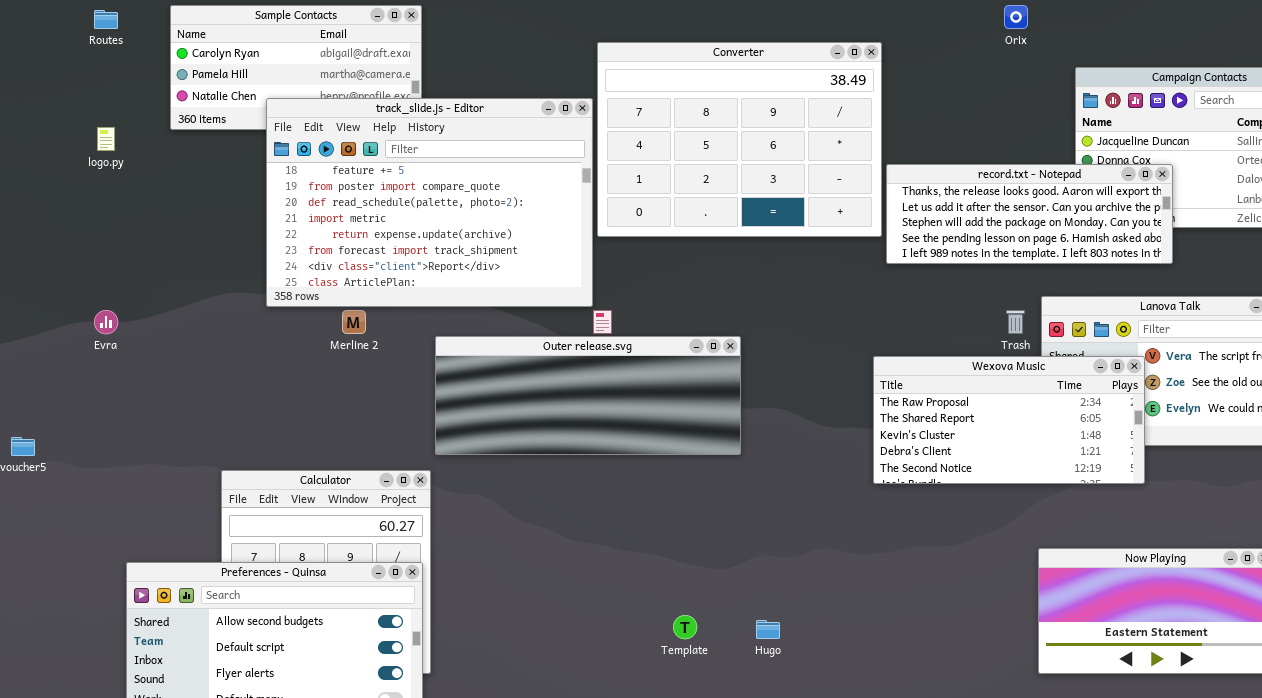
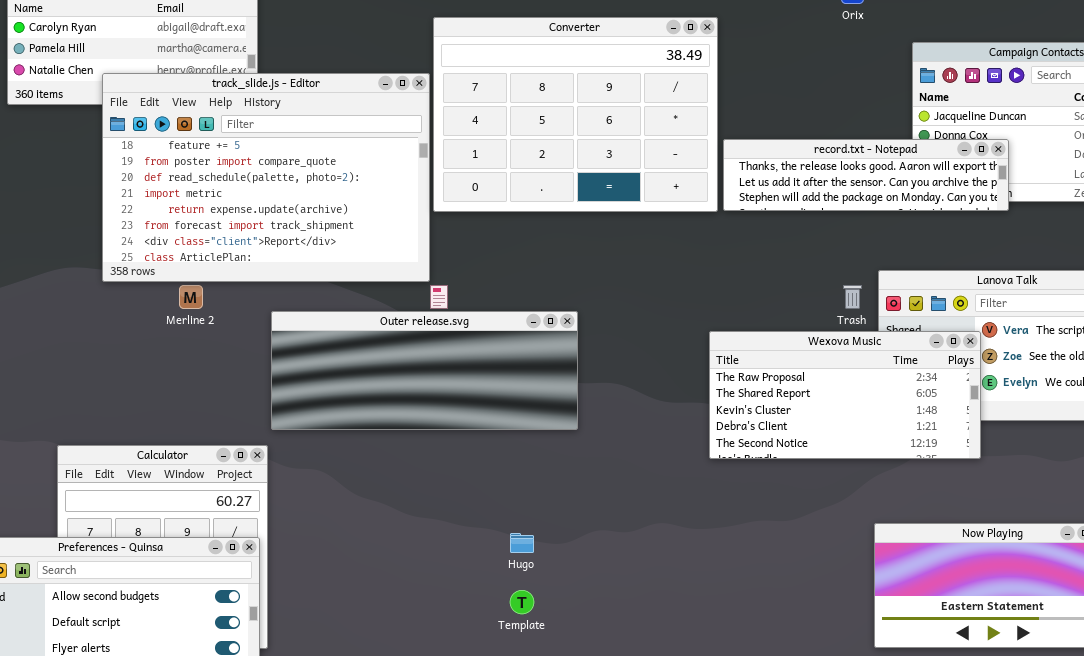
record.txt - Notepad: [886,164,1173,264] -> [723,139,1009,211], resized
Hugo: [756,620,780,639] -> [510,533,534,553], moved

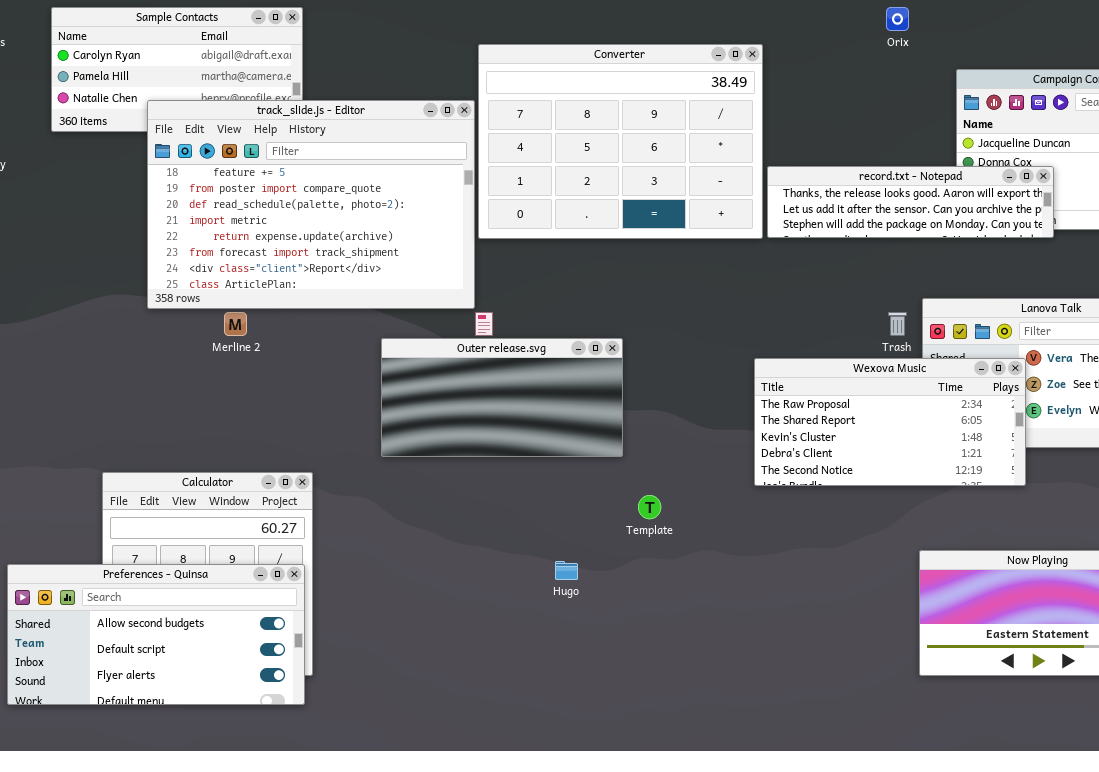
Outer release.svg: [271,311,578,430] -> [381,338,623,457], resized
Template: [510,590,534,614] -> [638,495,661,519], moved

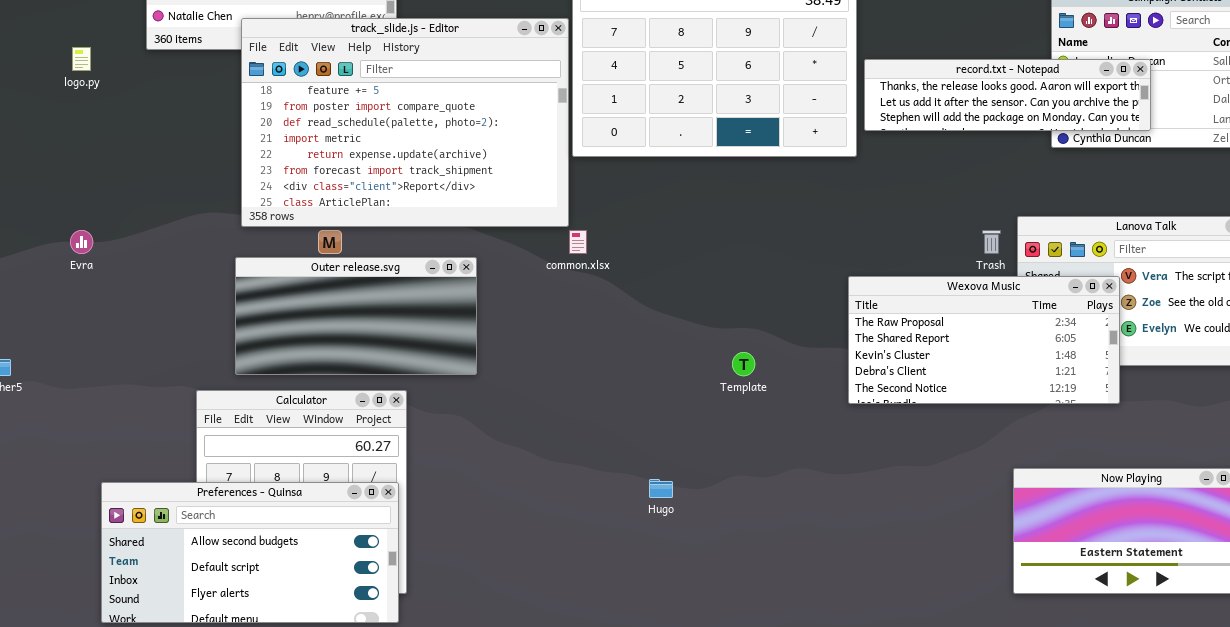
record.txt - Notepad: [767,166,1054,238] -> [864,59,1151,131], moved
Outer release.svg: [381,338,623,457] -> [235,257,477,375], moved
Template: [638,495,661,519] -> [732,352,755,376], moved

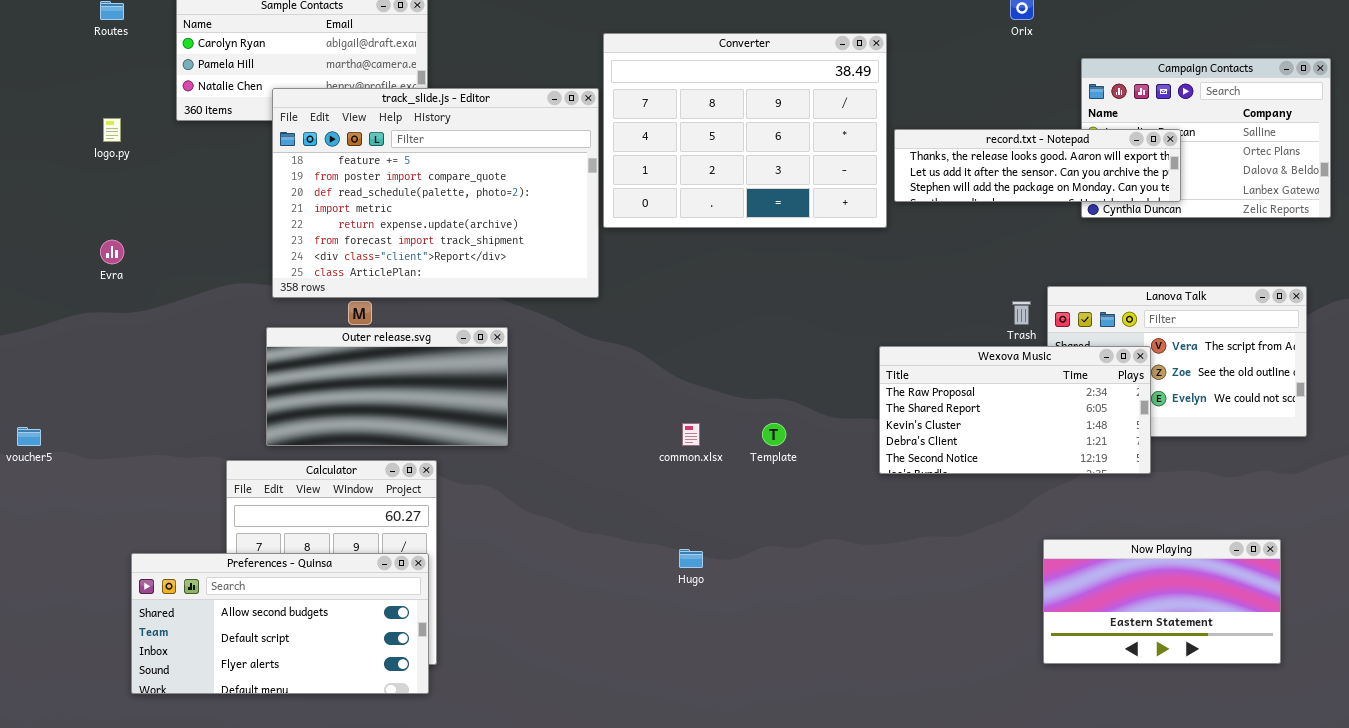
Evra: [70,230,93,254] -> [100,240,124,264], moved
common.xlsx: [569,230,587,254] -> [682,423,700,446], moved

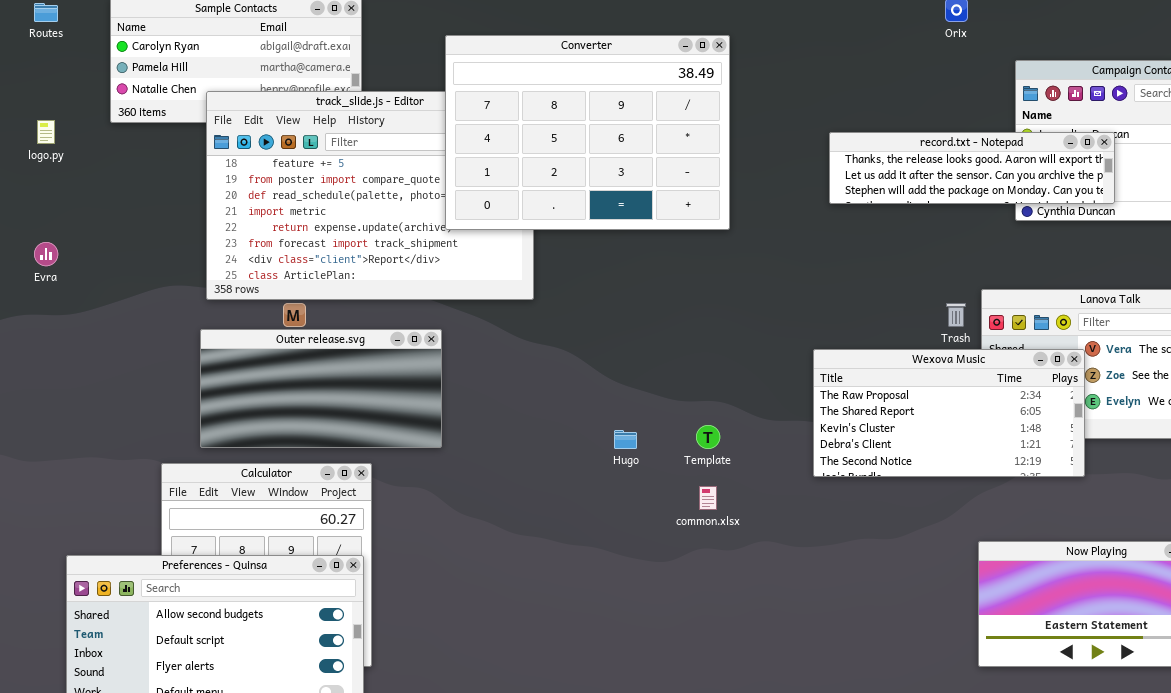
Converter: [603,33,887,228] -> [445,35,730,230], moved
common.xlsx: [682,423,700,446] -> [699,486,717,510], moved
Hugo: [679,549,703,568] -> [614,430,637,449], moved

